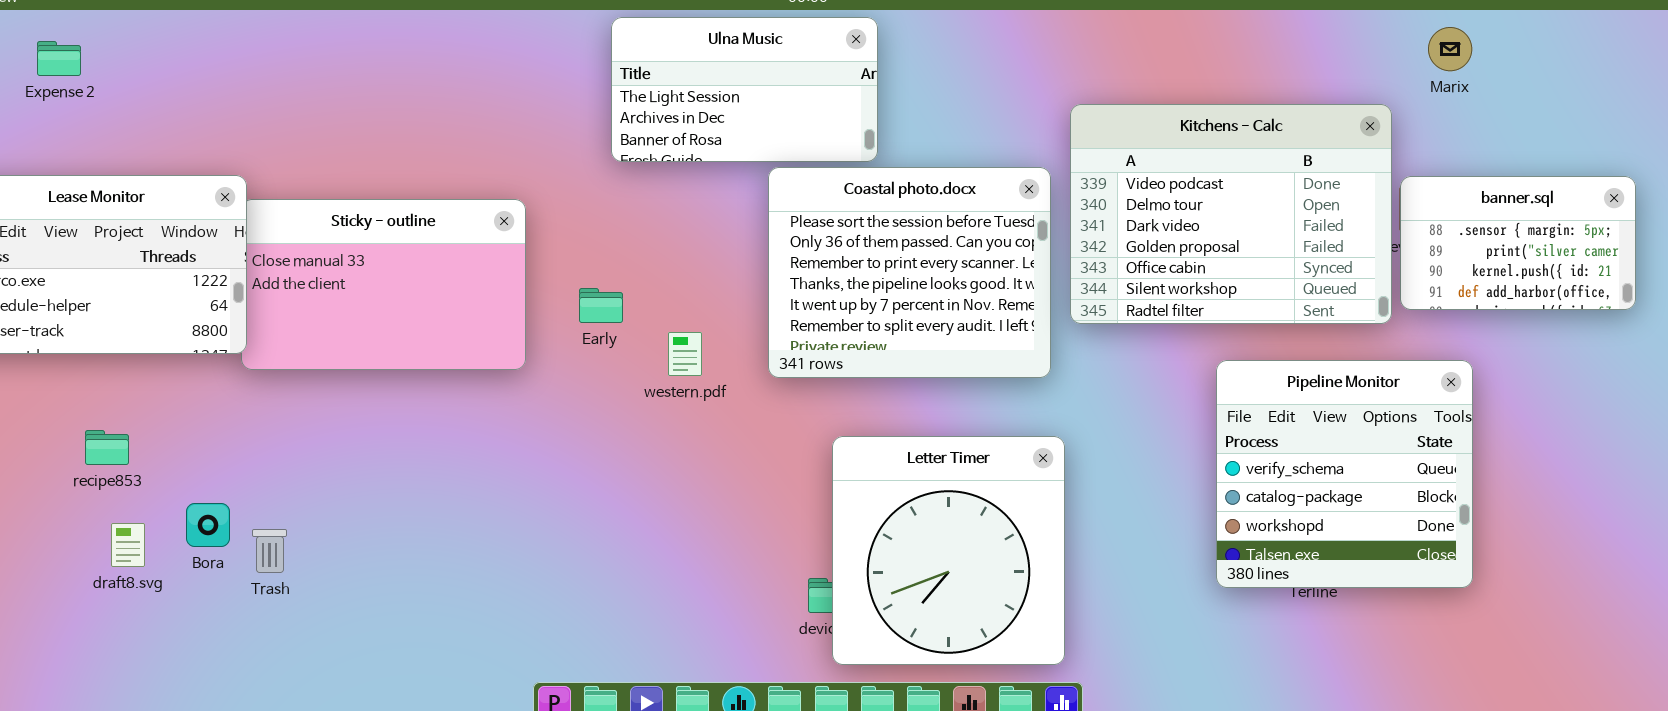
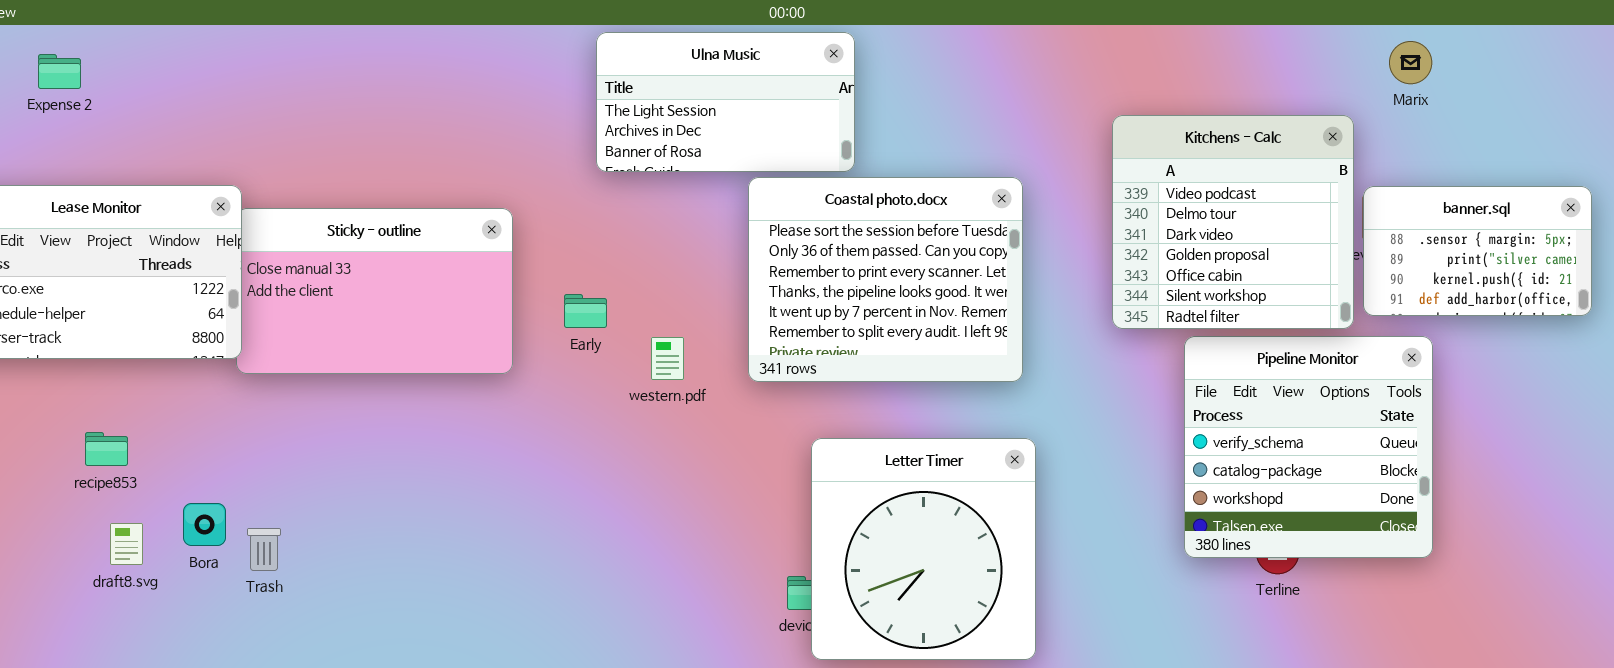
Kitchens - Calc: [1070,104,1392,324] -> [1112,115,1354,329], resized
Pipeline Monitor: [1216,360,1473,588] -> [1184,336,1433,558], moved

